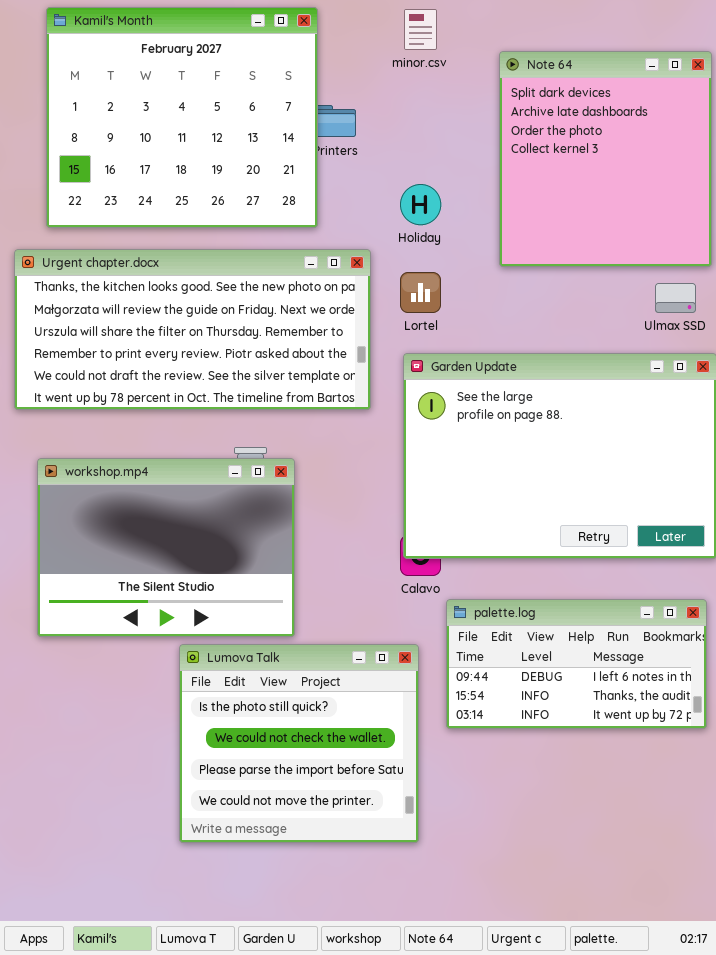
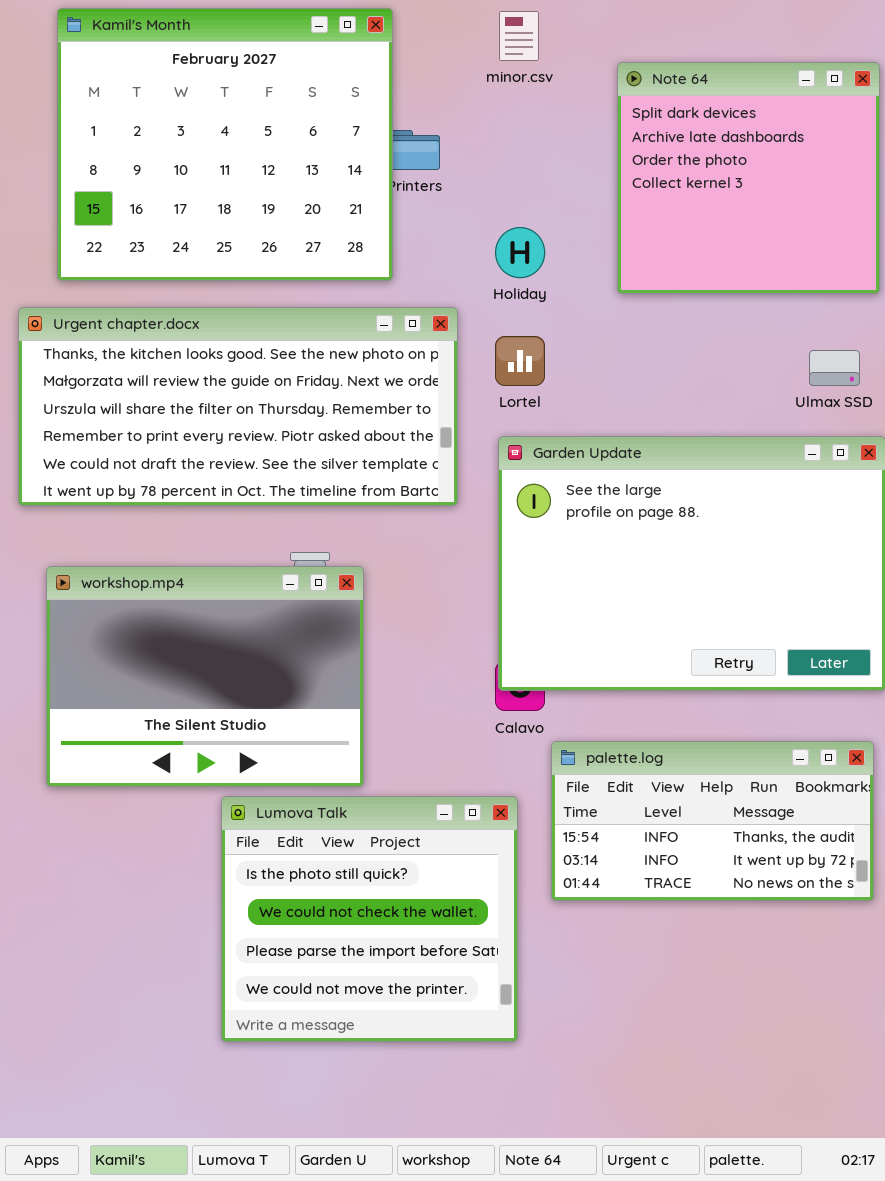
Note 64: [499,51,712,267] -> [617,62,880,294], resized
palette.log: [446,599,707,729] -> [551,741,874,901], scrolled down 1 row

